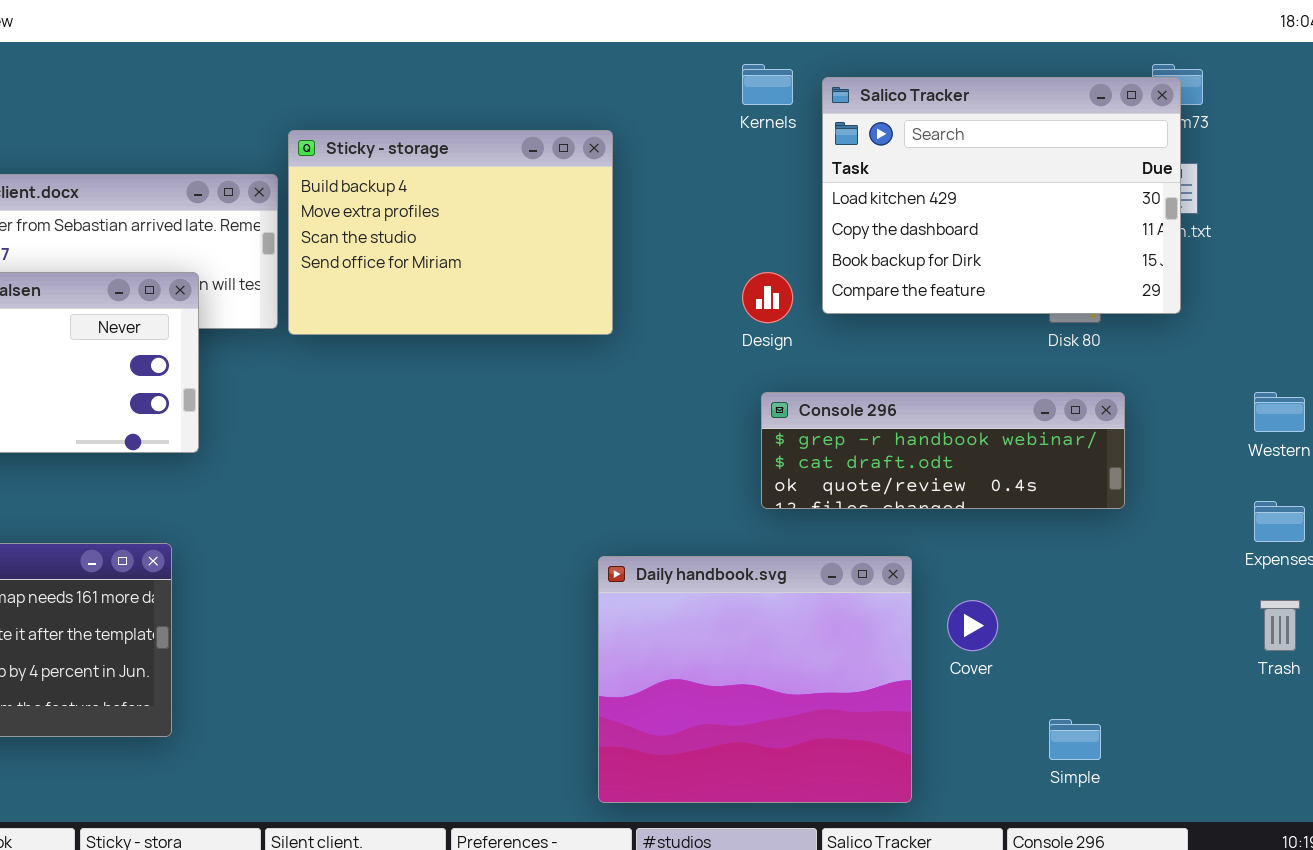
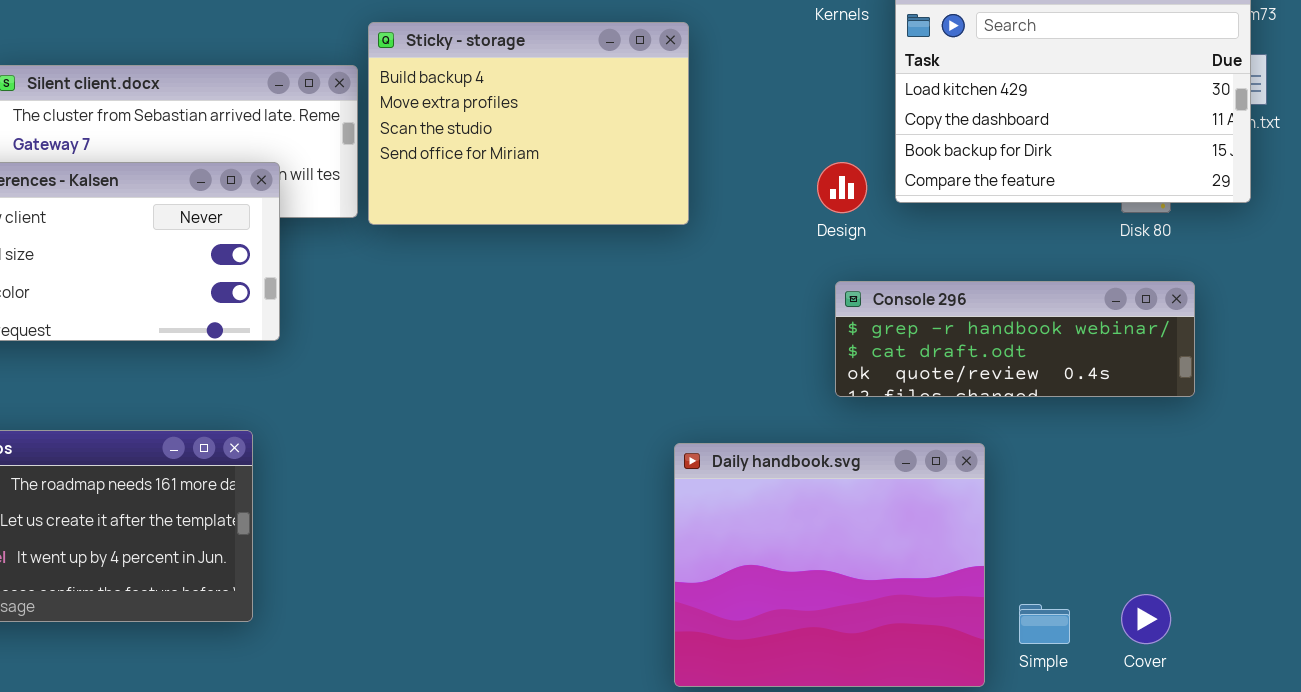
Cover: [947,600,998,651] -> [1121,594,1171,644], moved
Simple: [1049,719,1101,760] -> [1019,604,1070,644], moved

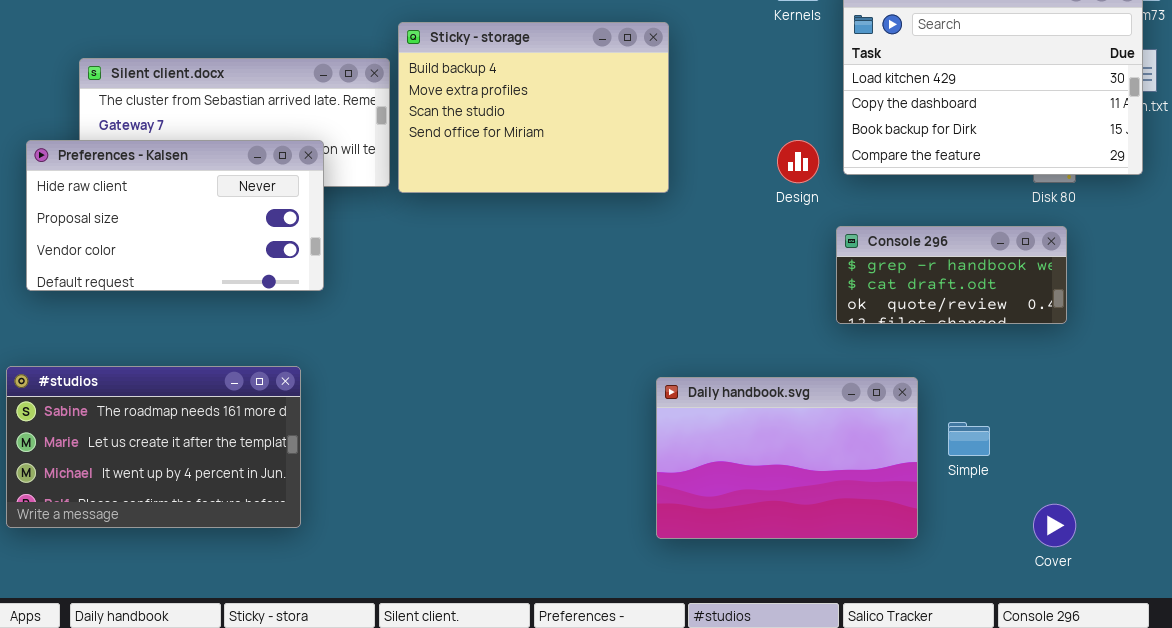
Console 296: [835,281,1195,397] -> [836,226,1067,324], moved, resized
Daily handbook.svg: [674,443,985,687] -> [656,377,918,539], resized
Simple: [1019,604,1070,644] -> [948,422,990,456], moved

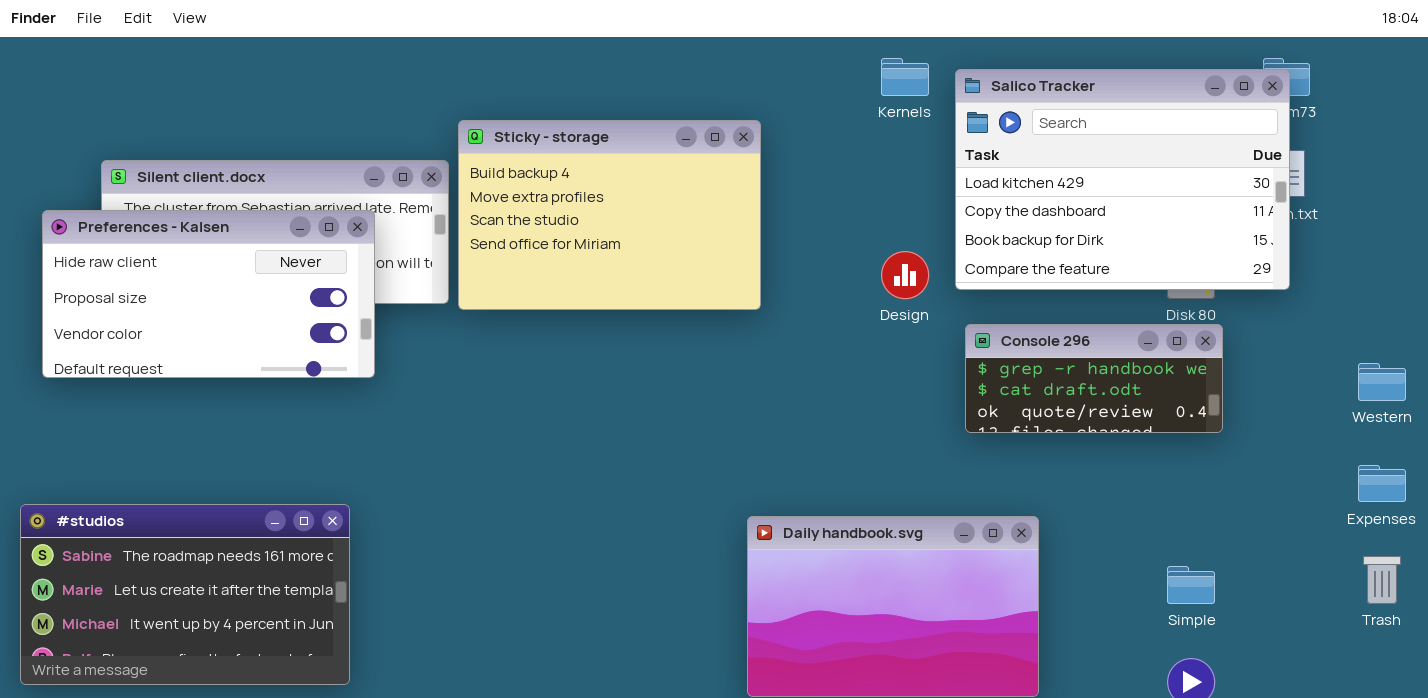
Preferences - Kalsen: [26,140,324,291] -> [42,210,375,378], moved
Console 296: [836,226,1067,324] -> [965,324,1223,433], moved
Simple: [948,422,990,456] -> [1167,566,1215,604], moved

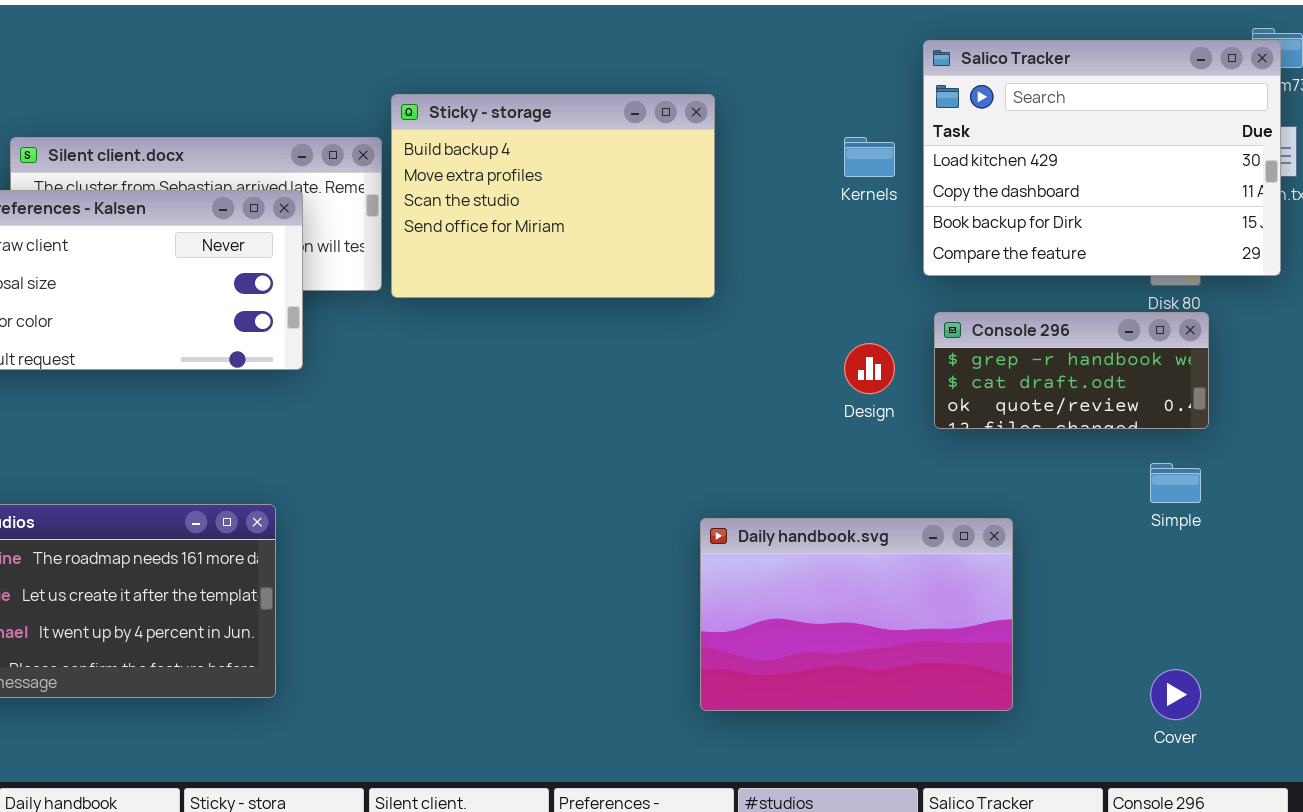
Kernels: [881,58,929,96] -> [844,137,895,177], moved
Design: [881,251,929,299] -> [844,343,895,394], moved
Simple: [1167,566,1215,604] -> [1150,463,1201,503], moved

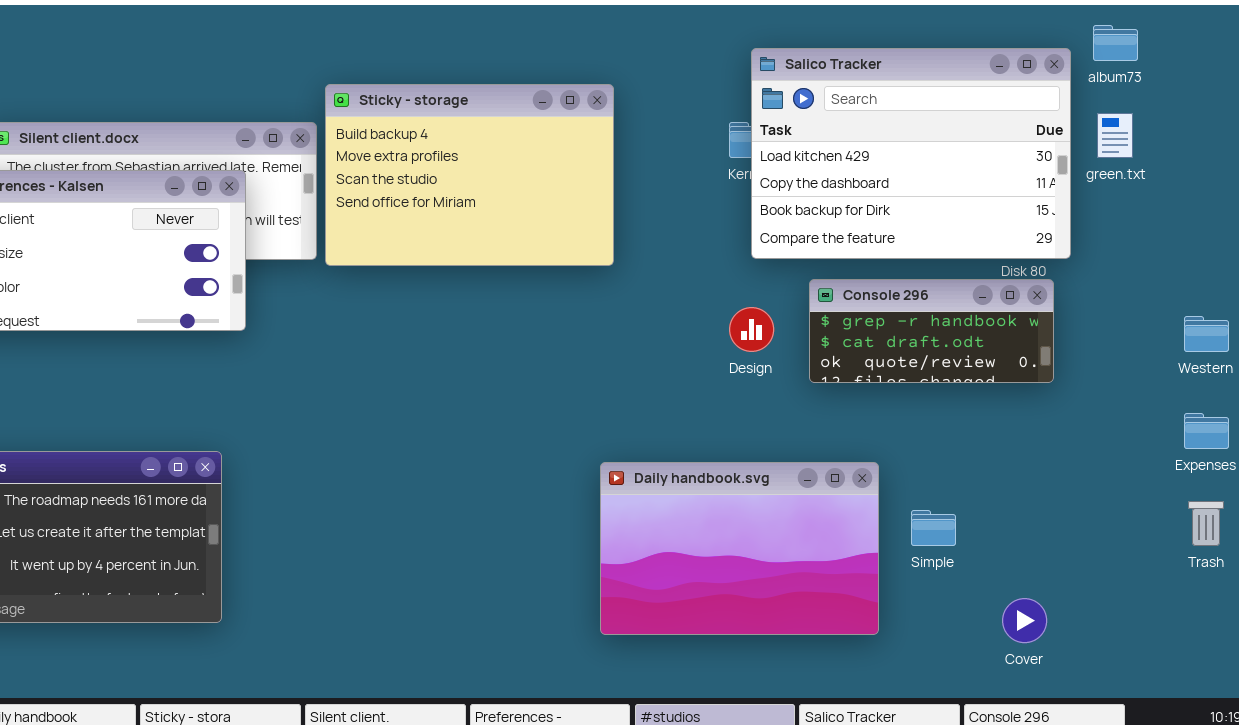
Salico Tracker: [923,40,1281,276] -> [751,48,1071,259], moved
Simple: [1150,463,1201,503] -> [911,510,956,546], moved

